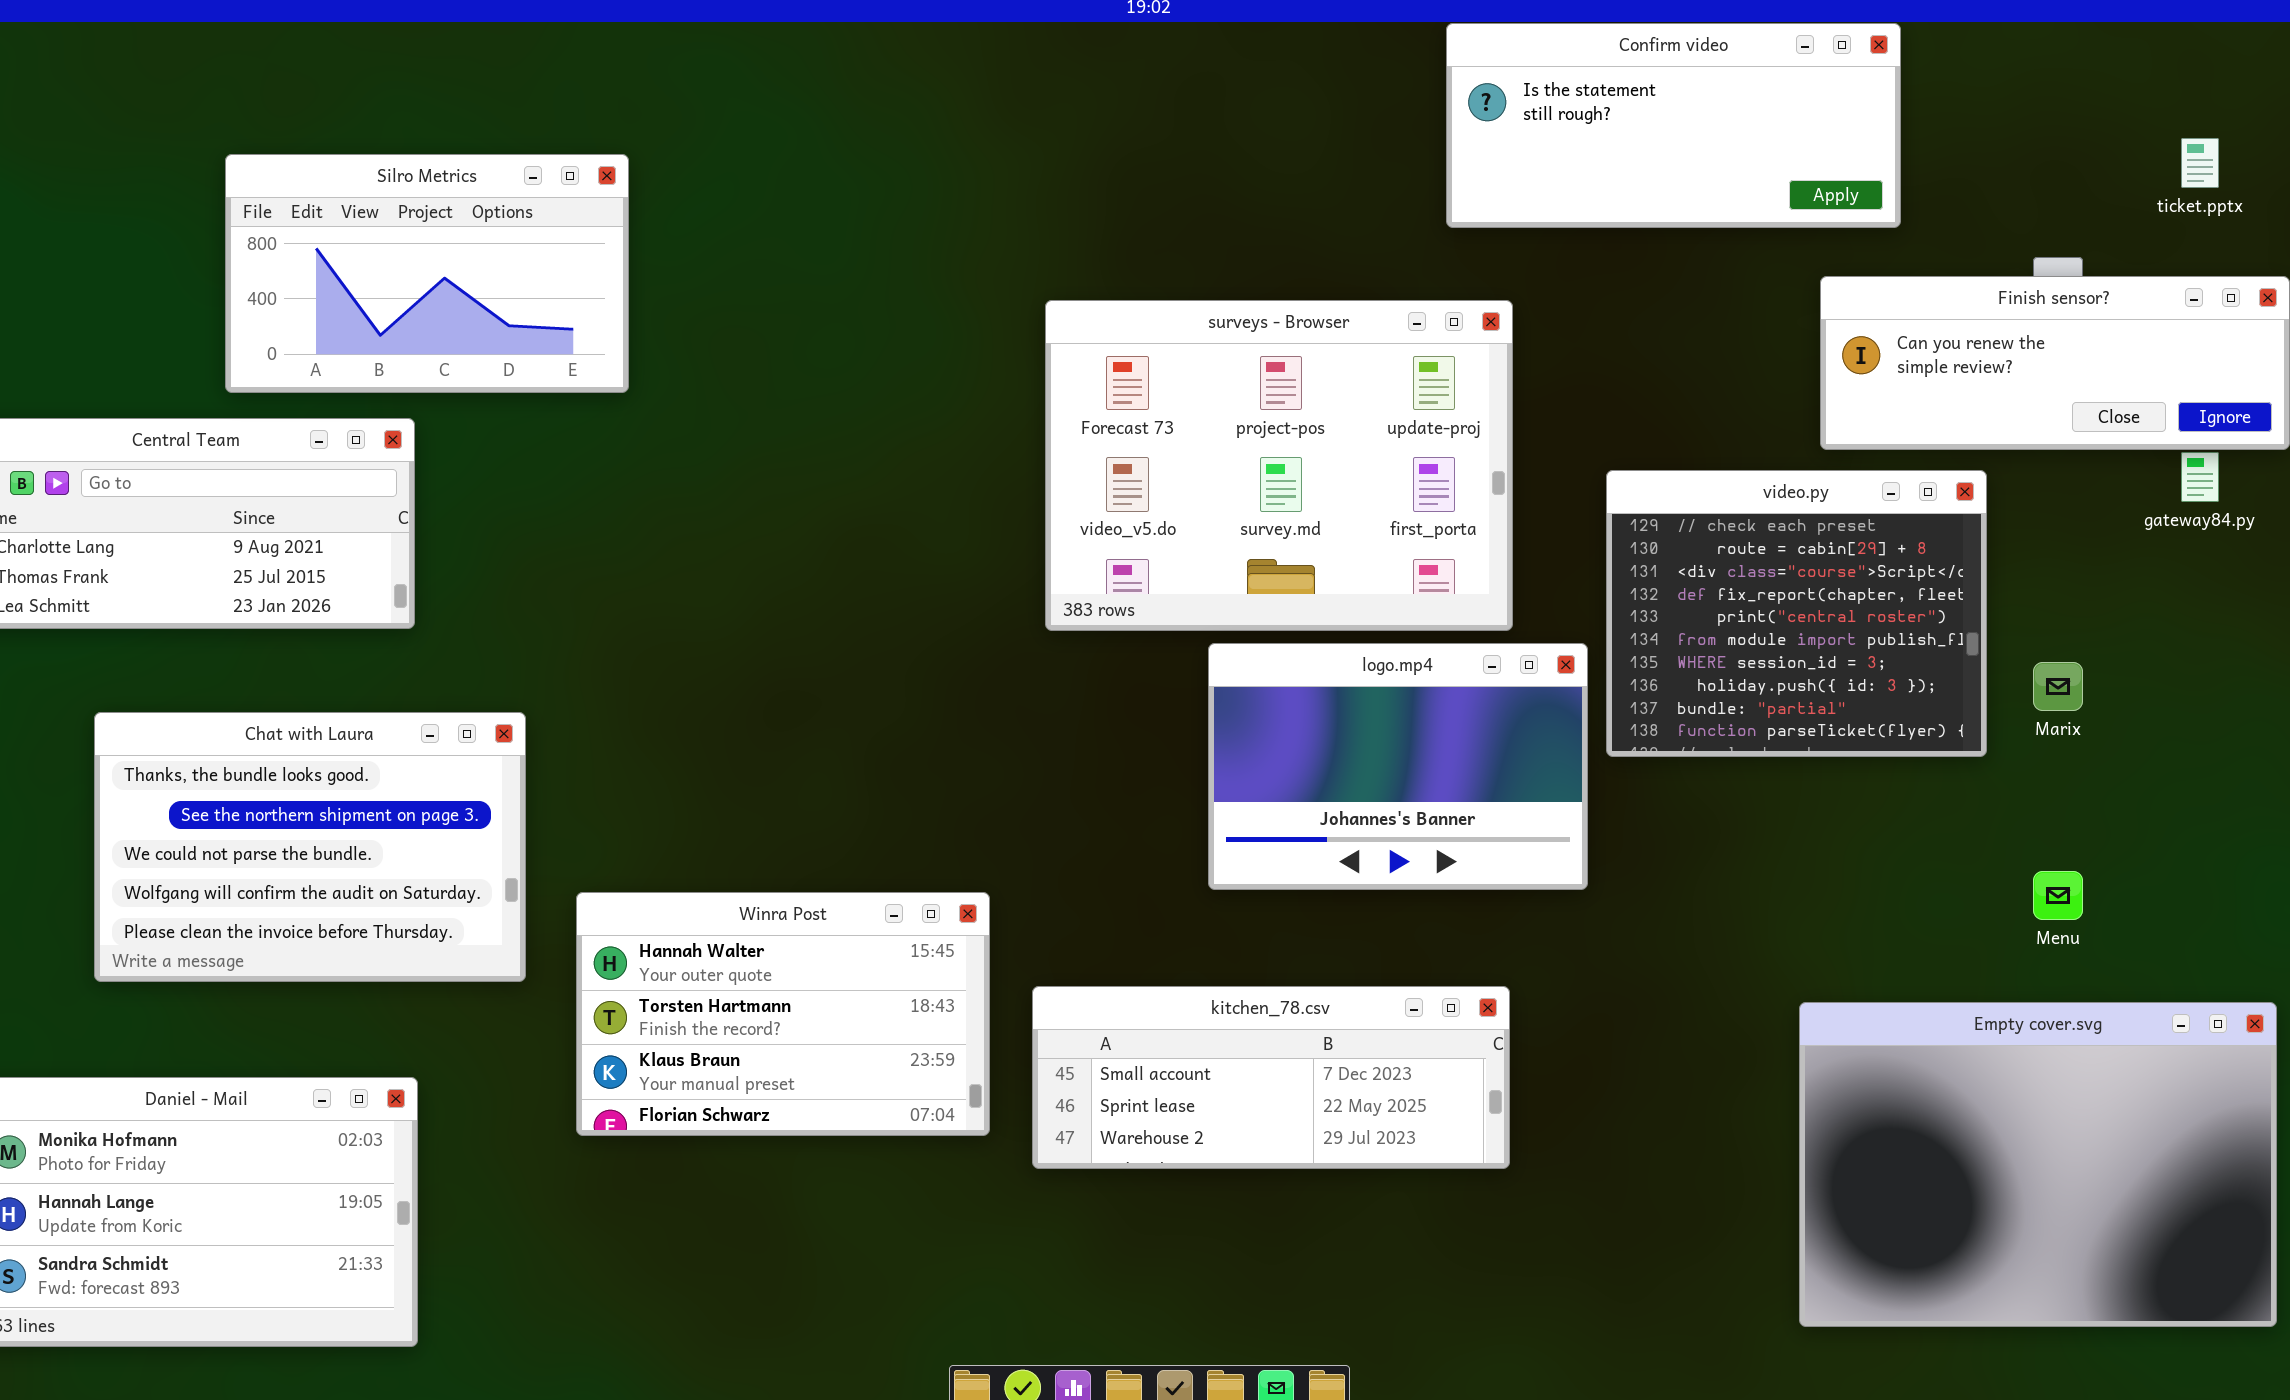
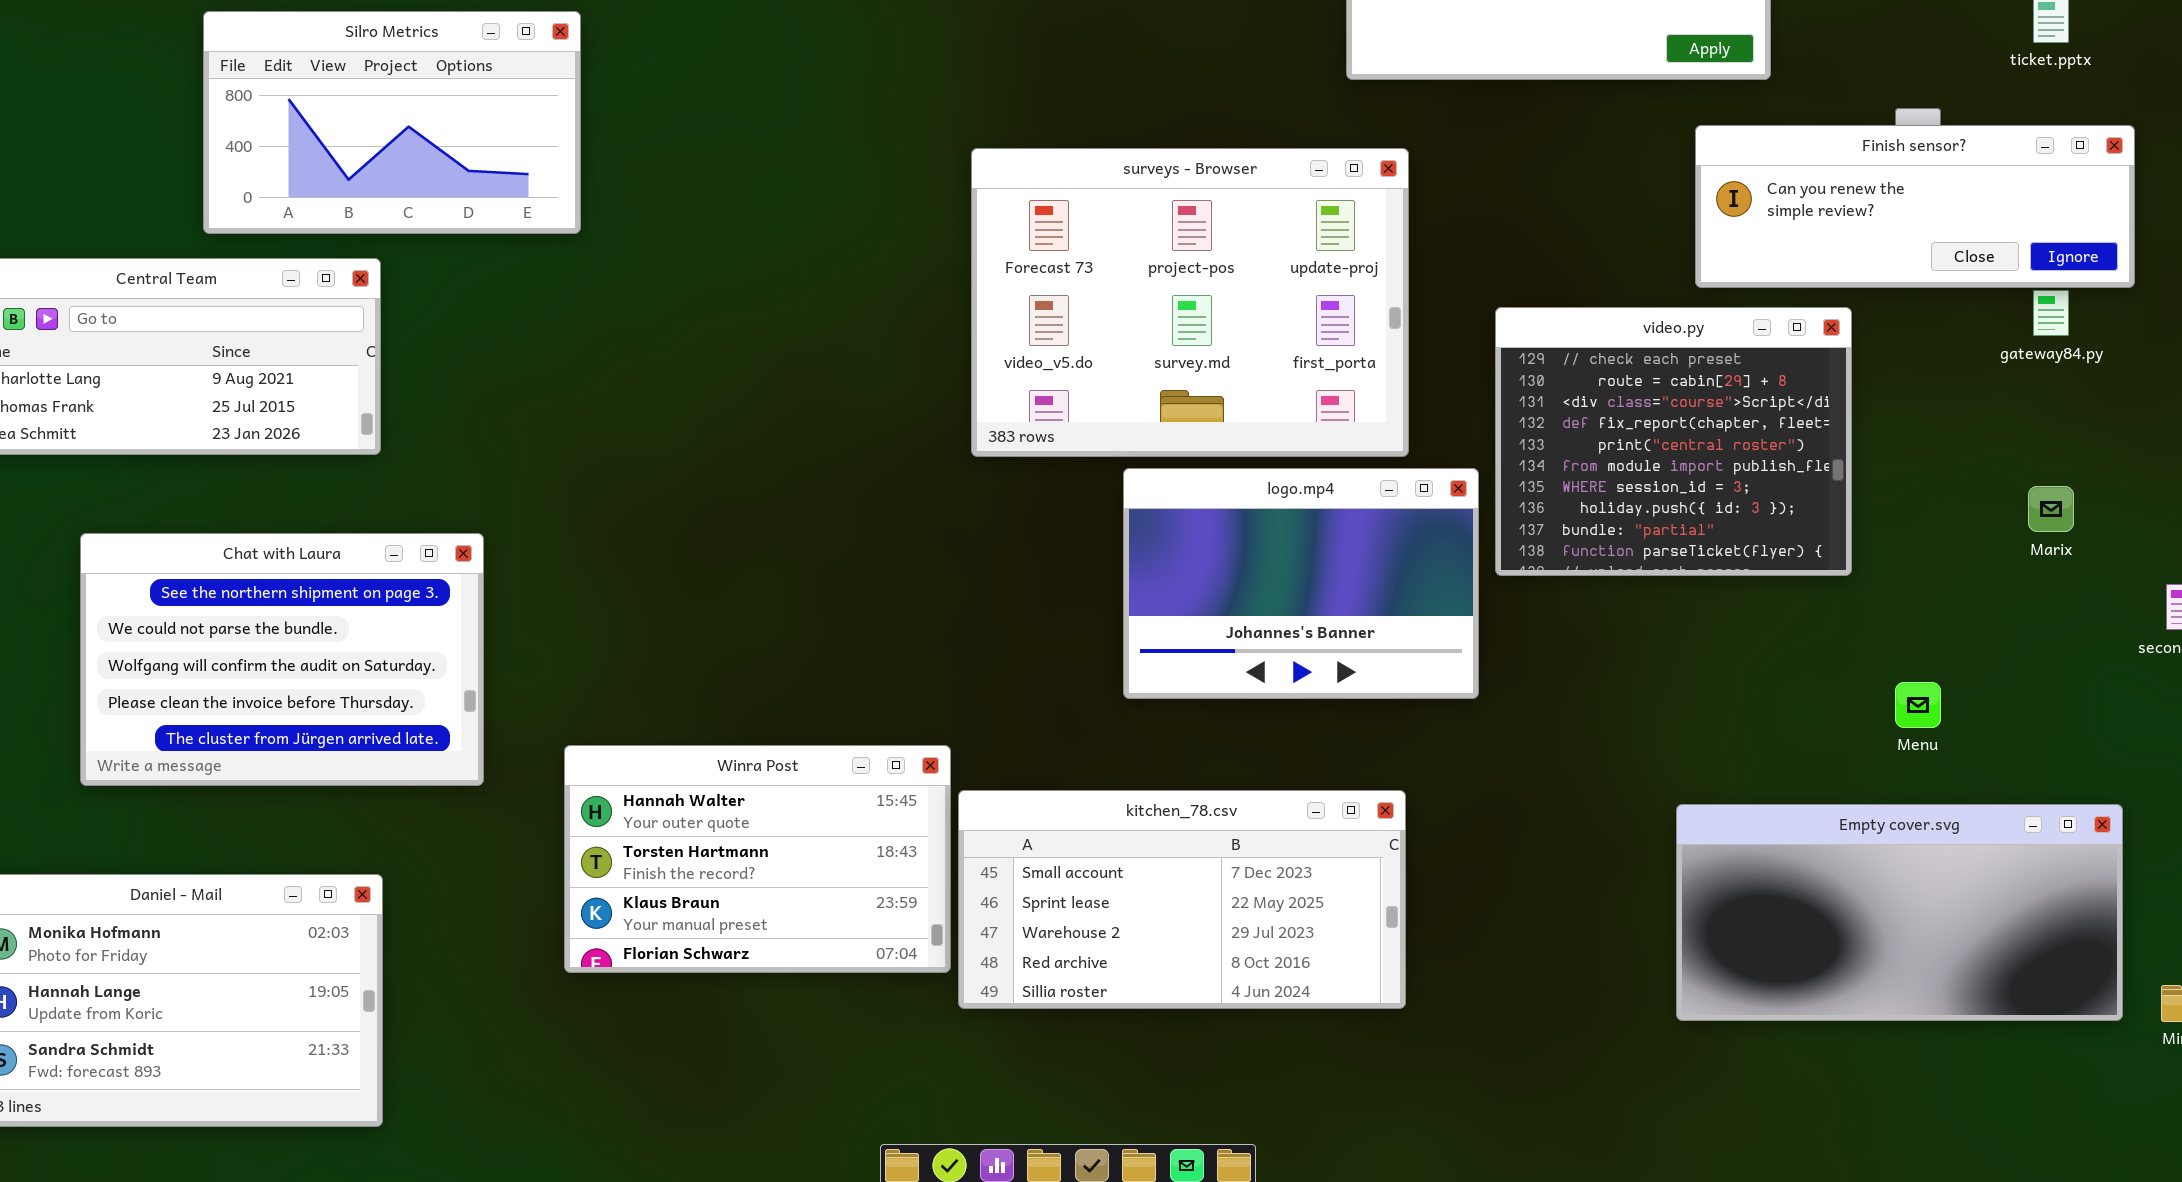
Marix: [2033,662,2083,711] -> [2028,486,2074,532], moved
Chat with Laura: [94,712,526,982] -> [80,533,484,786], scrolled down 1 row
Winra Post: [576,892,990,1136] -> [564,745,951,973], moved
kitchen_78.csv: [1032,986,1510,1169] -> [958,790,1406,1009], resized
Empty cover.svg: [1799,1002,2277,1327] -> [1676,804,2123,1021], resized

